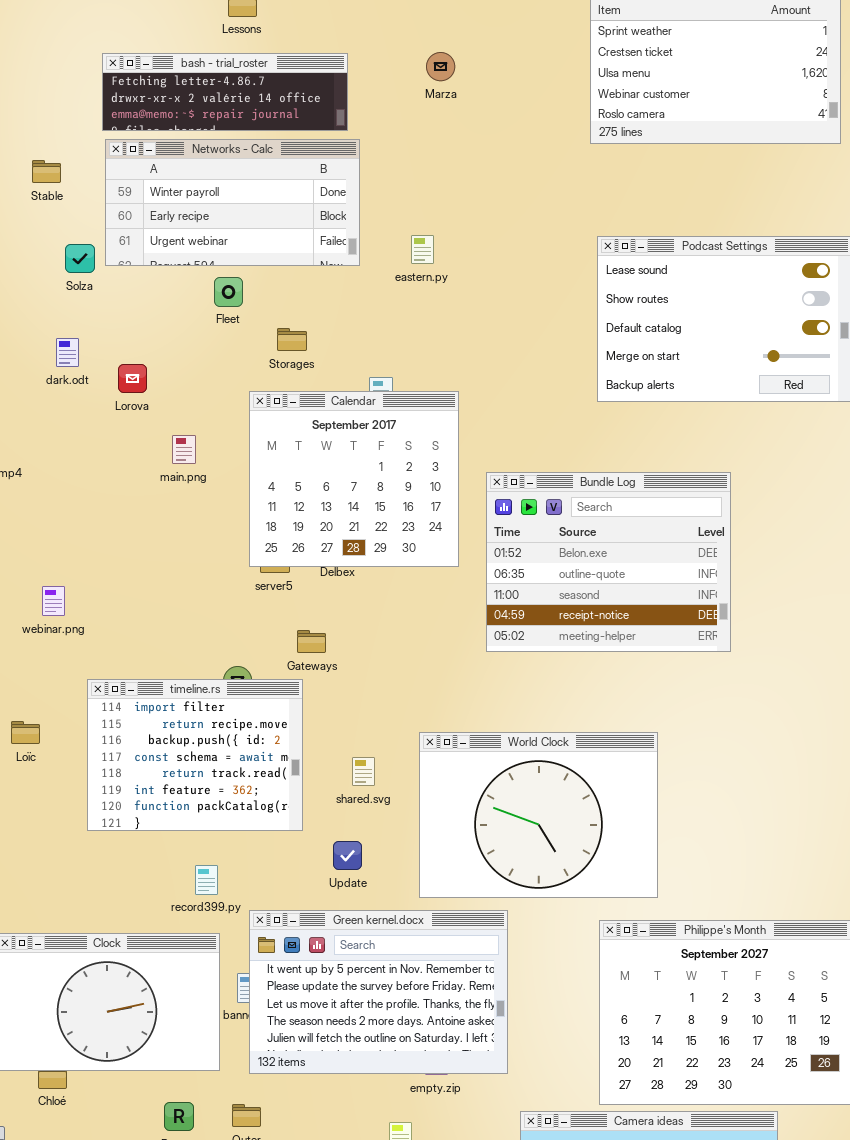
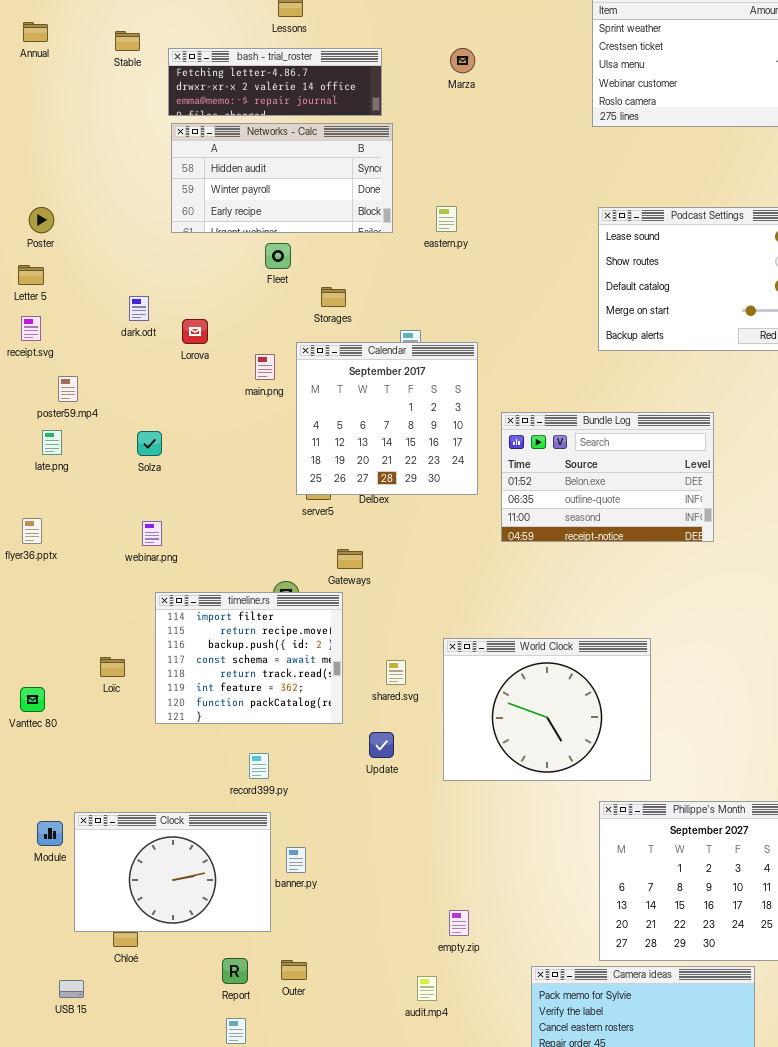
Networks - Calc: [105,139,360,266] -> [171,123,393,233], scrolled up 1 row
Stable: [32,160,61,183] -> [115,31,140,51], moved
Solza: [65,244,95,273] -> [137,431,162,456], moved
main.png: [172,435,196,464] -> [255,354,275,380], moved
Bundle Log: [486,472,731,652] -> [501,412,714,542], resized
webinar.png: [42,586,65,616] -> [142,521,162,546], moved
Loïc: [11,721,40,744] -> [100,657,125,677], moved
Green kernel.docx: [249,910,508,1074] -> none, closed

